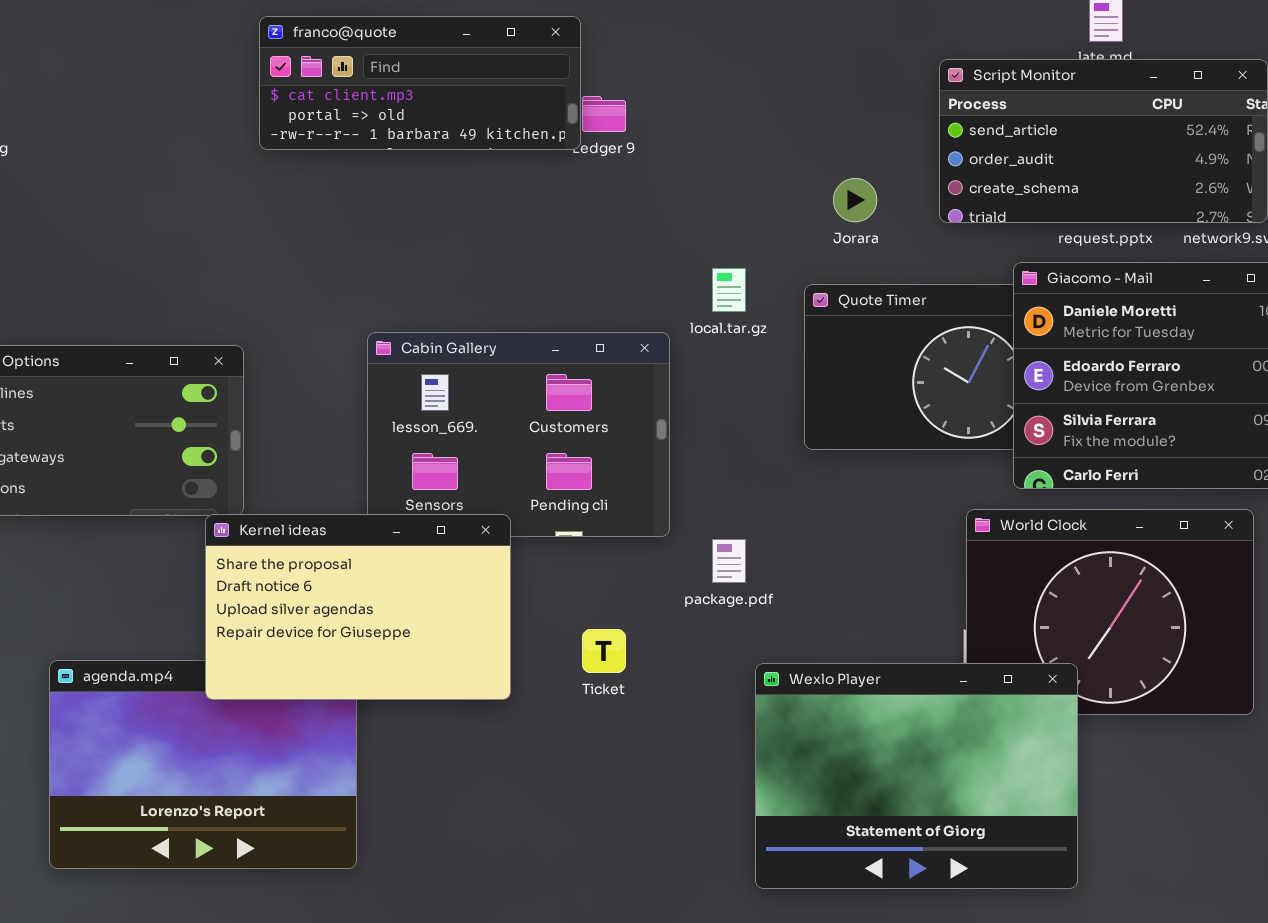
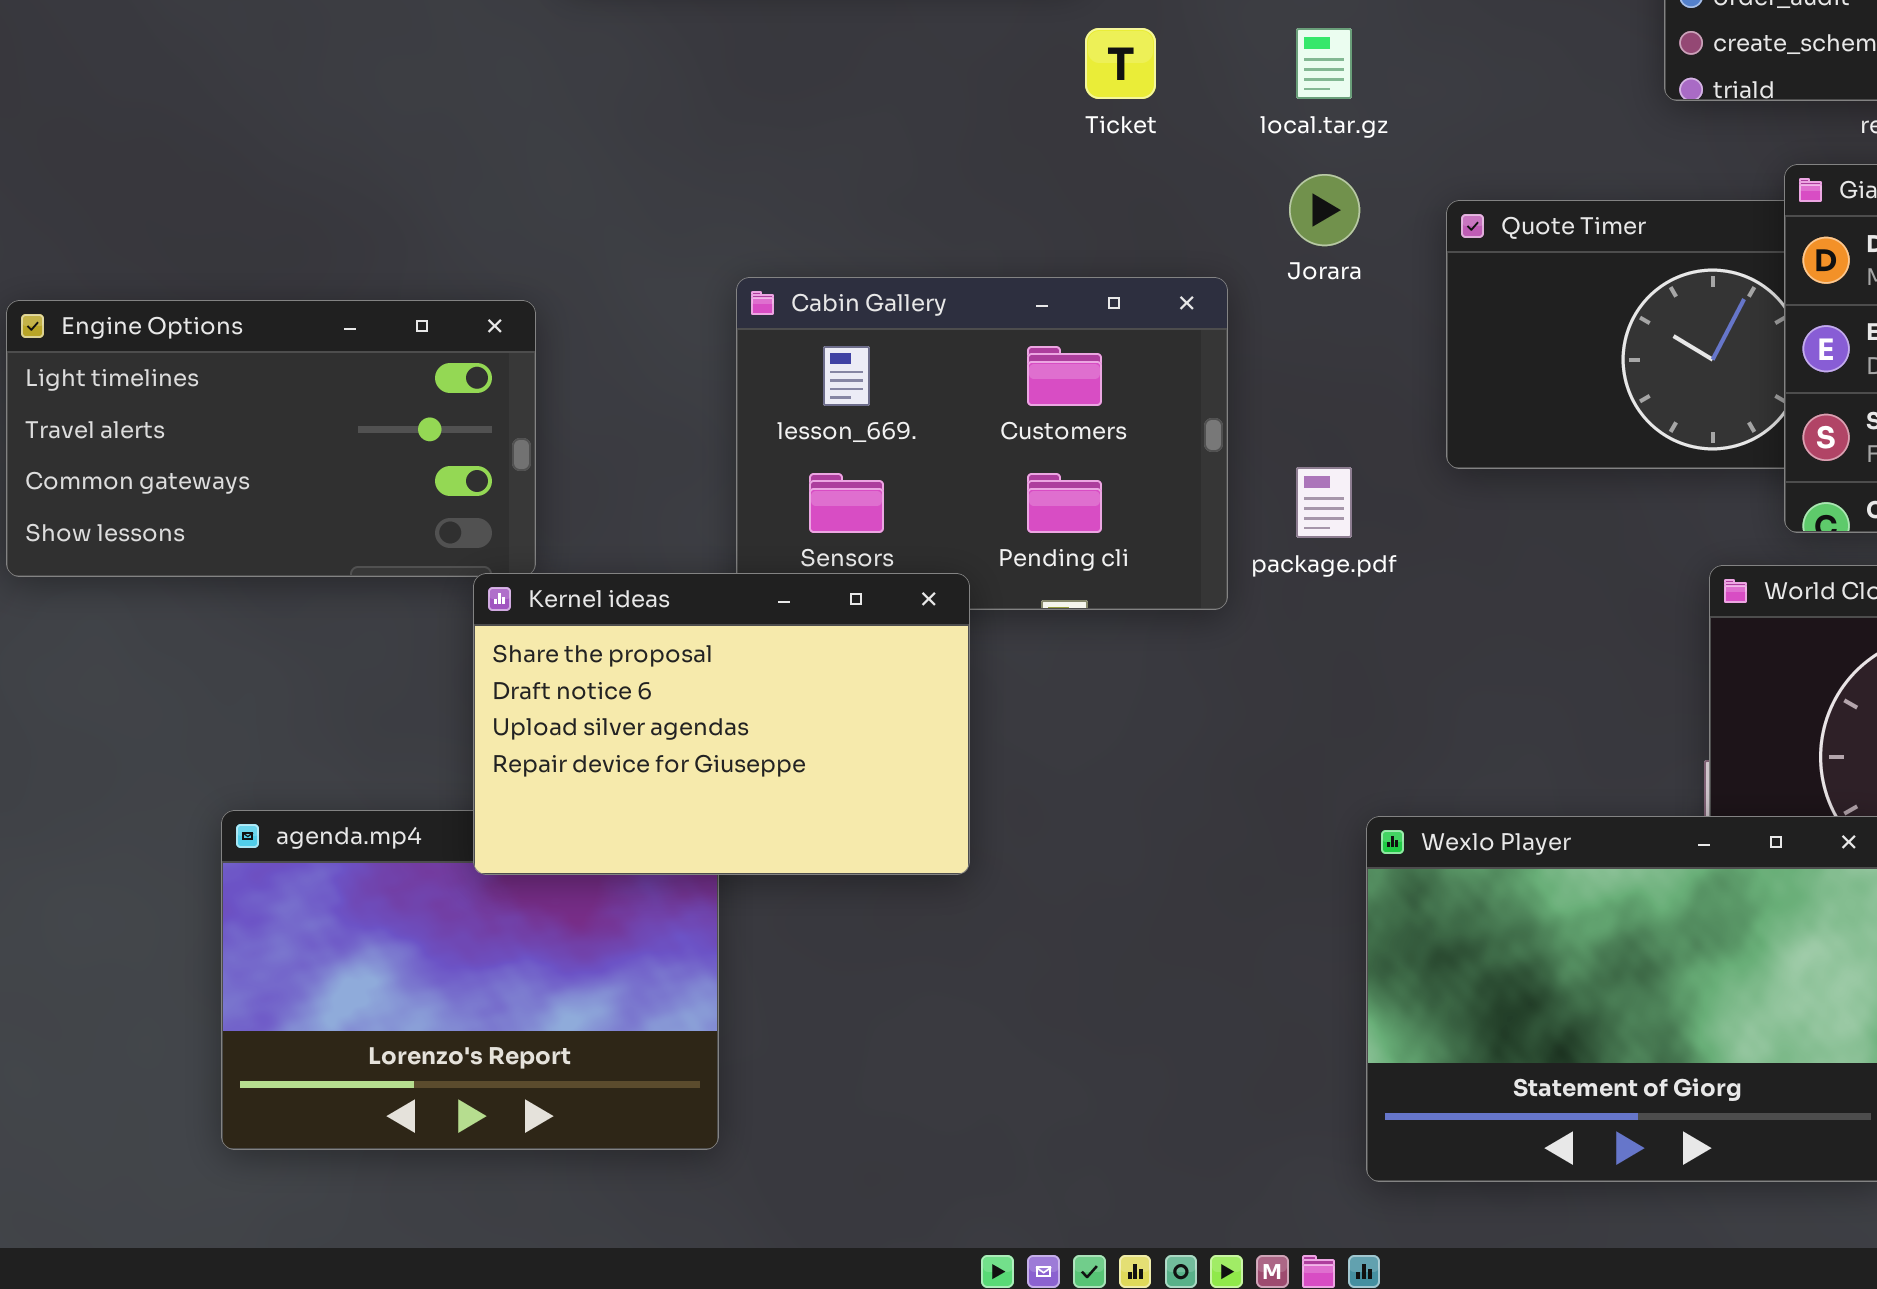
Jorara: [833,178,877,222] -> [1289,174,1360,246], moved
local.tar.gz: [712,268,746,312] -> [1296,28,1352,99], moved
package.pdf: [712,539,746,583] -> [1296,467,1352,538], moved
Ticket: [582,629,626,673] -> [1085,28,1156,99], moved

